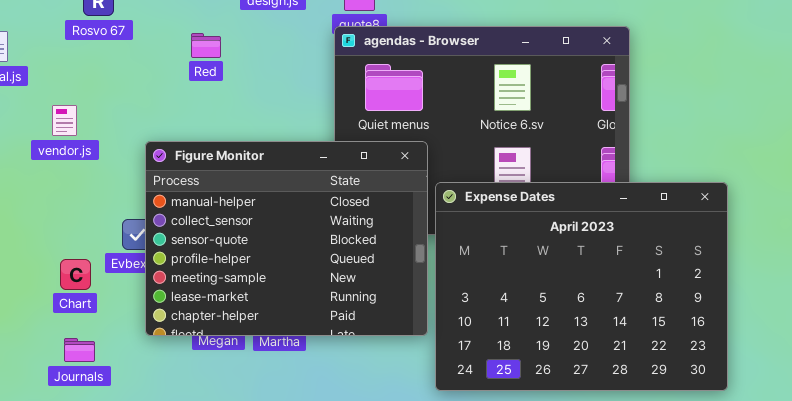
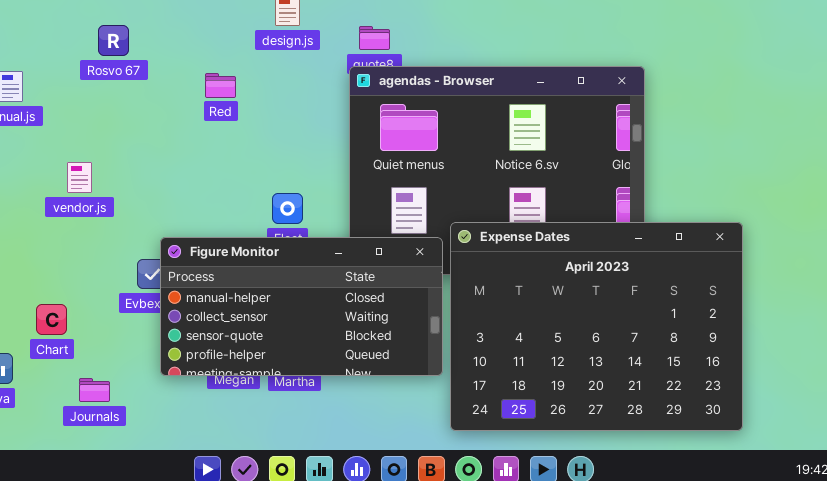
vendor.js: [52,105,77,136] -> [67,162,92,193], moved
Figure Monitor: [145,141,428,336] -> [160,237,443,376], resized
Chart: [60,259,91,290] -> [36,304,67,335], moved

